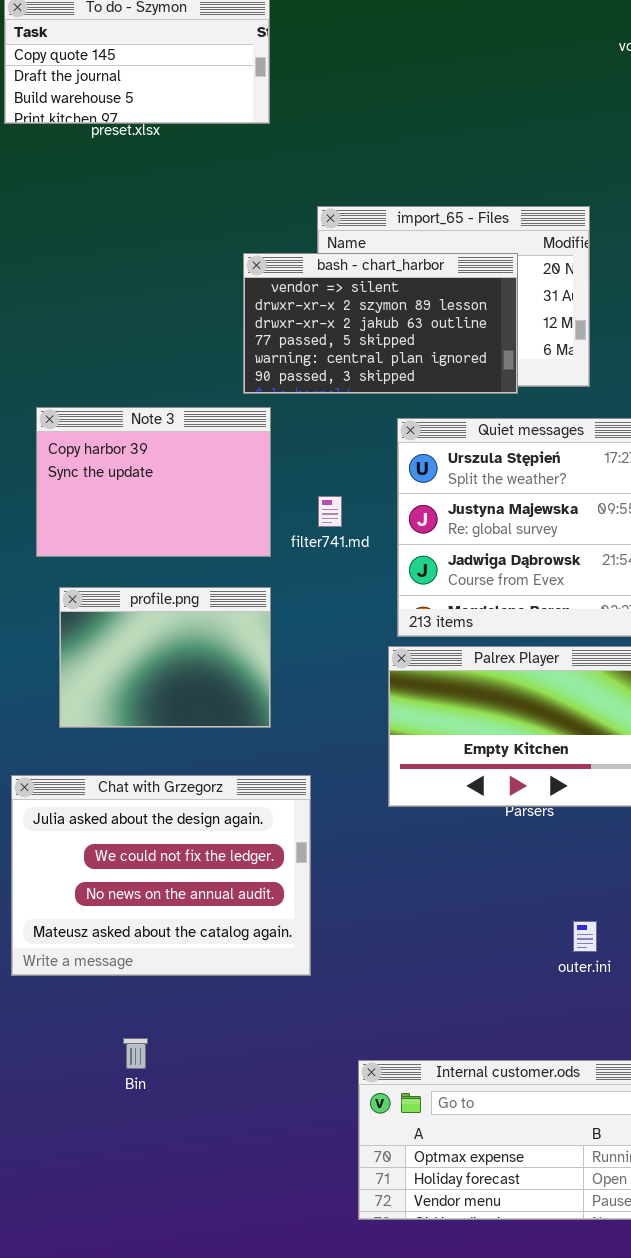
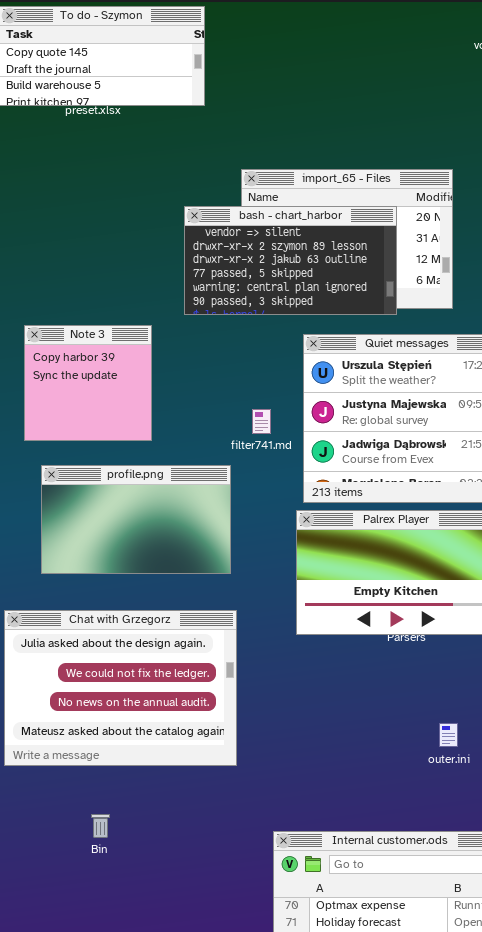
Note 3: [36,407,271,557] -> [24,325,152,441], resized
filter741.md: [318,496,342,527] -> [252,409,271,434], moved
profile.png: [59,587,271,728] -> [41,465,231,574], resized

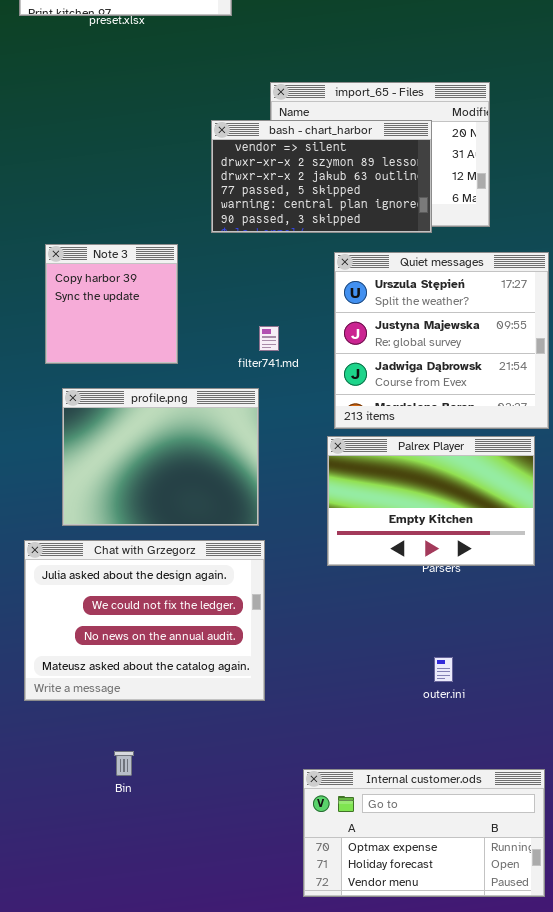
filter741.md: [252,409,271,434] -> [259,326,279,351], moved
profile.png: [41,465,231,574] -> [62,388,259,526], resized
outer.ini: [439,723,458,747] -> [434,657,453,682], moved

